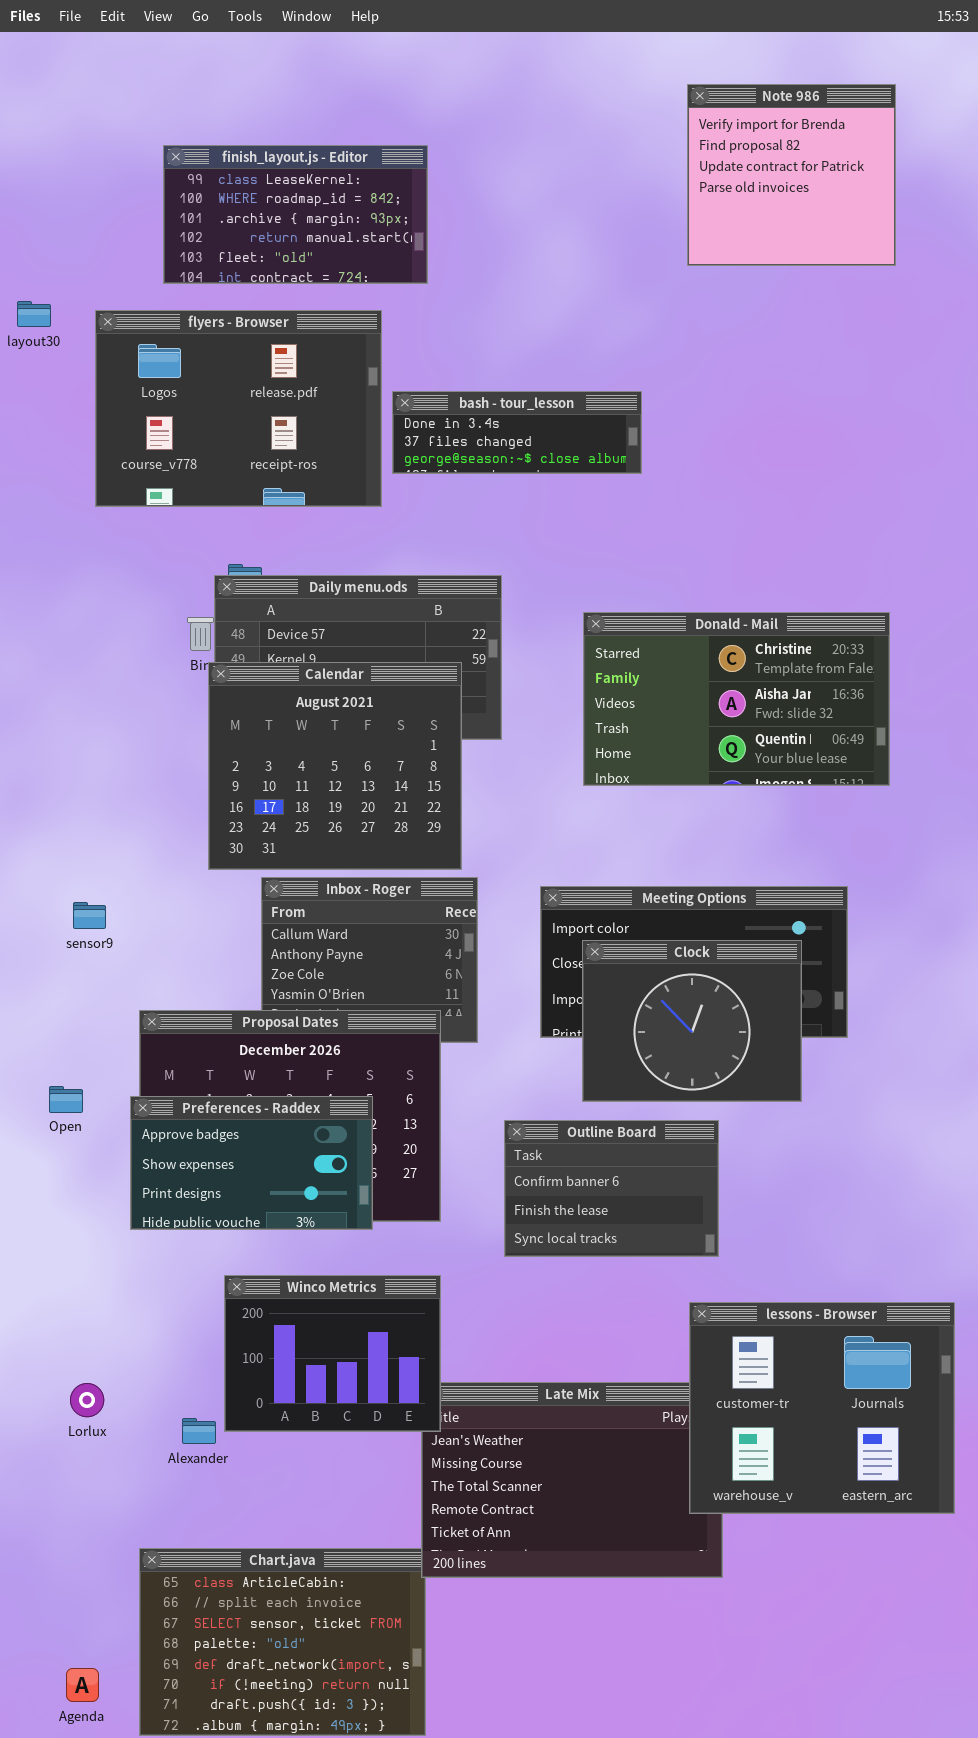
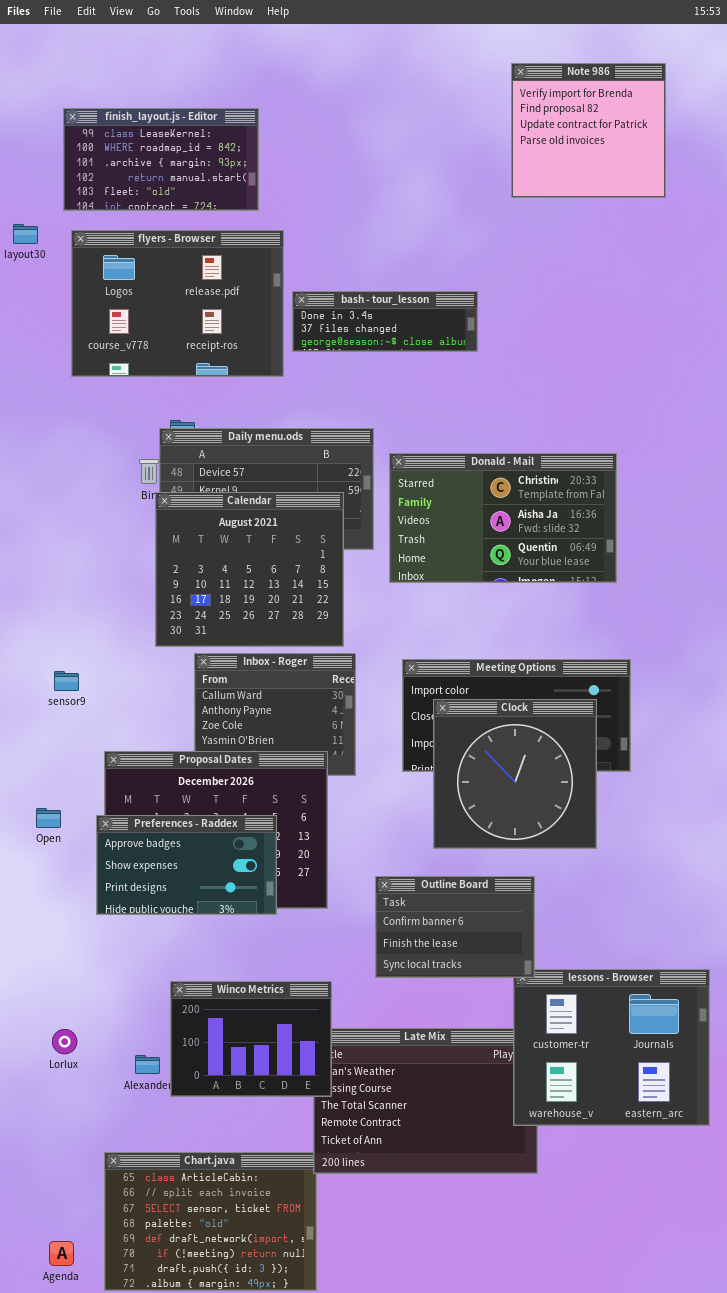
finish_layout.js - Editor: [163,145,428,284] -> [63,108,259,211], moved
Donald - Mail: [583,612,890,786] -> [389,453,617,583], moved
Clock: [582,940,802,1102] -> [433,699,597,849], resized
Outline Board: [504,1120,719,1257] -> [375,876,535,978], moved
Winco Metrics: [224,1275,441,1432] -> [170,981,332,1097], moved

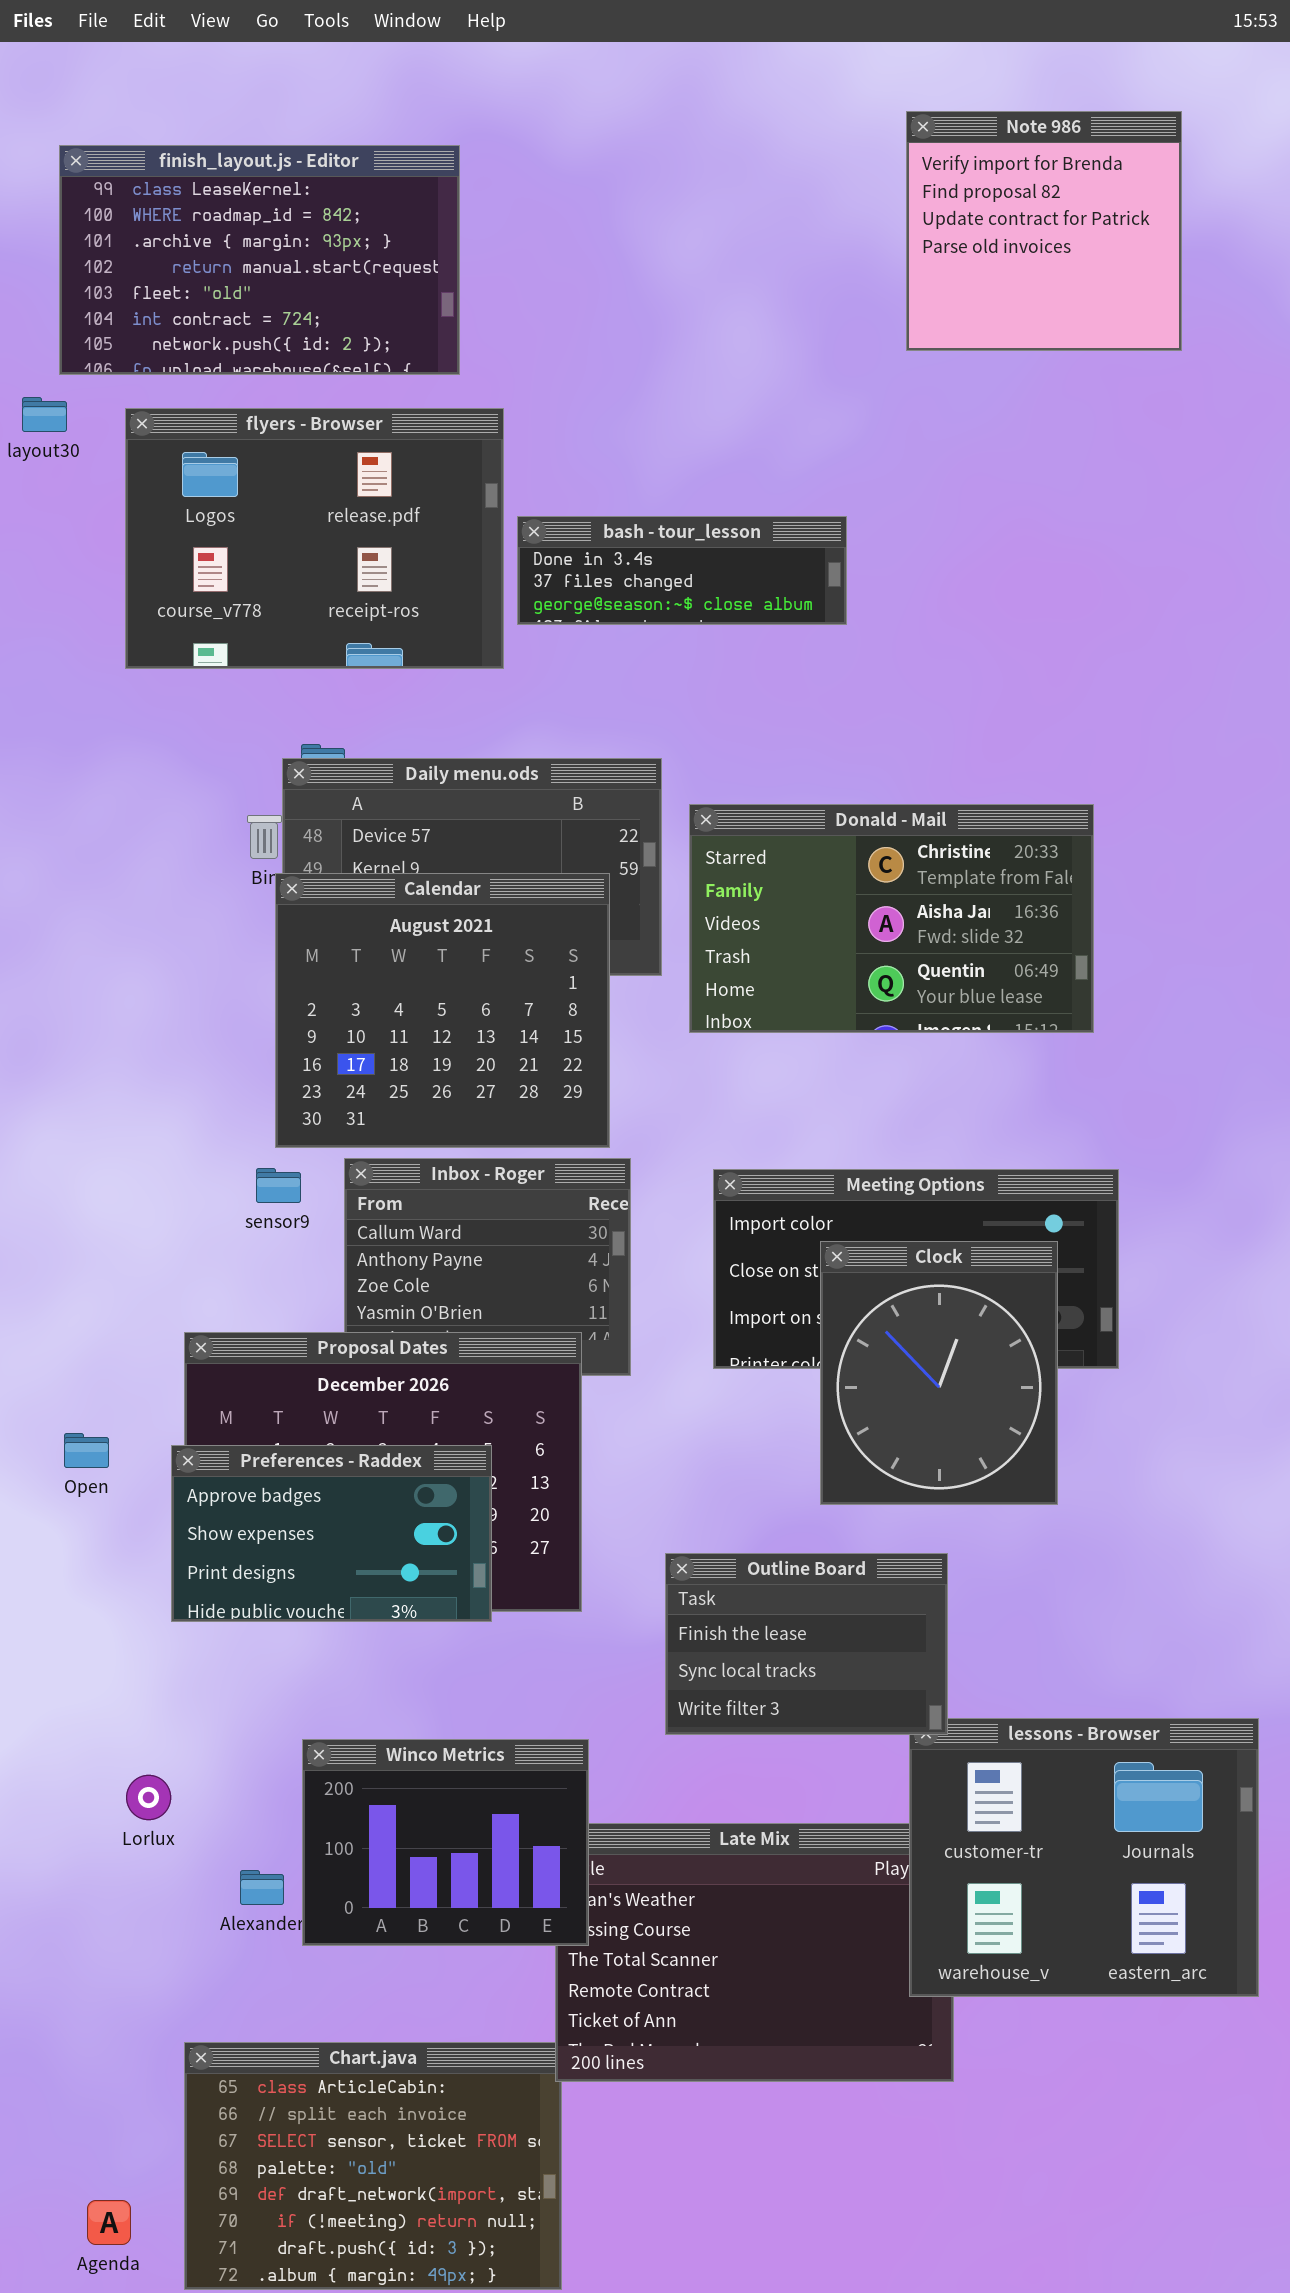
finish_layout.js - Editor: [63,108,259,211] -> [59,145,460,375], resized
sensor9: [54,671,79,691] -> [256,1168,301,1203], moved
Clock: [433,699,597,849] -> [820,1241,1058,1505], resized
Outline Board: [375,876,535,978] -> [665,1553,948,1735], scrolled down 1 row
Lorlux: [52,1029,77,1054] -> [126,1775,171,1820], moved

